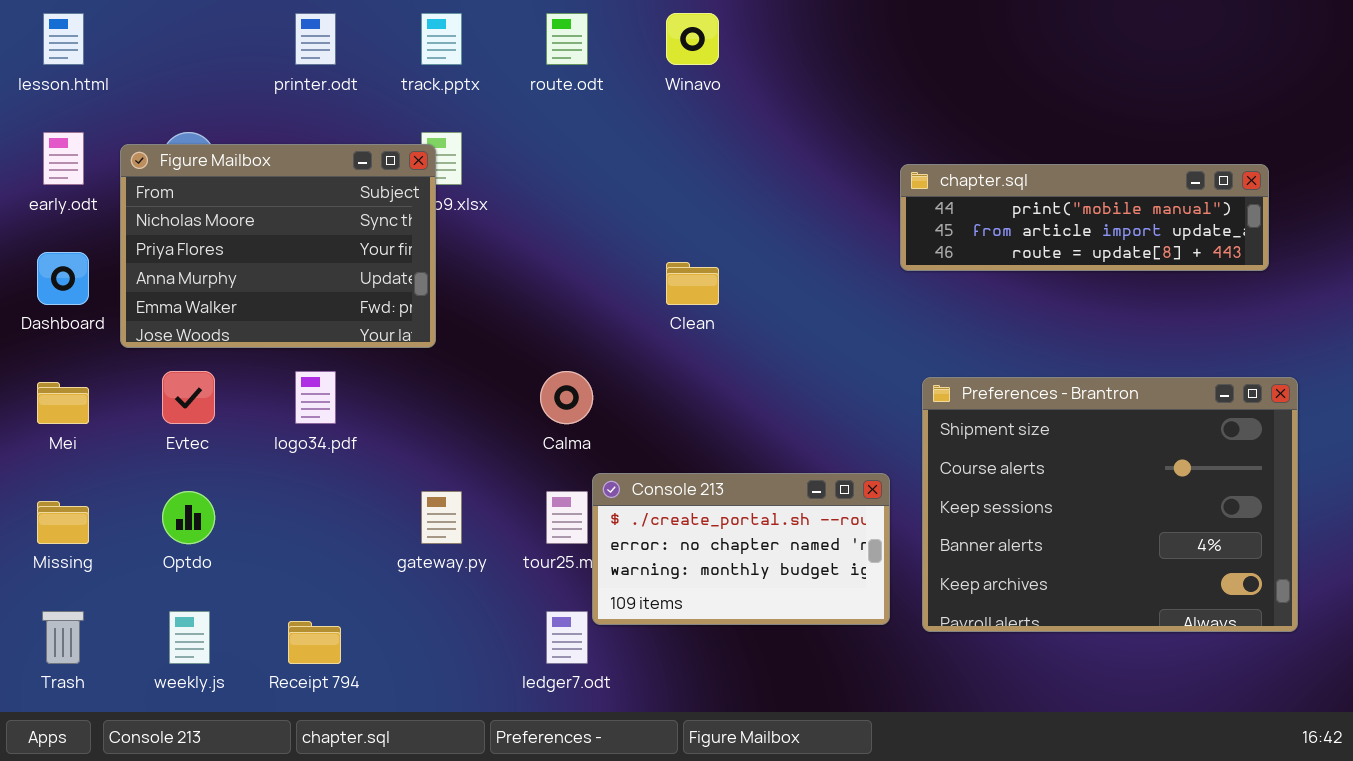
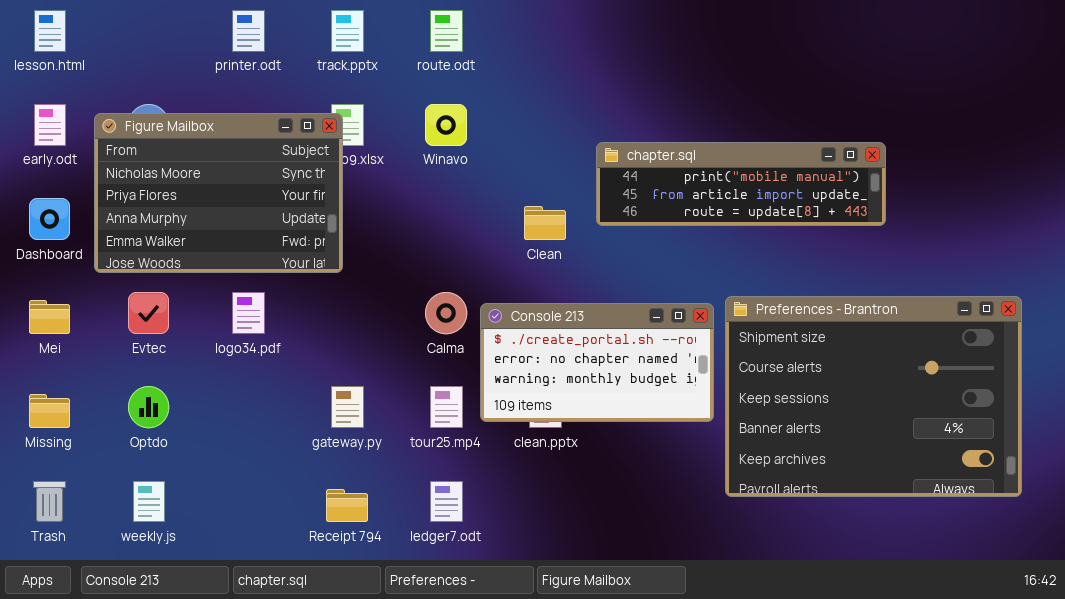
Winavo: [666,13,719,65] -> [425,104,467,146], moved
chapter.sql: [900,164,1269,271] -> [596,142,886,226], moved
Console 213: [592,473,890,625] -> [480,303,714,422], moved
Receipt 794: [288,621,341,664] -> [326,489,368,522], moved

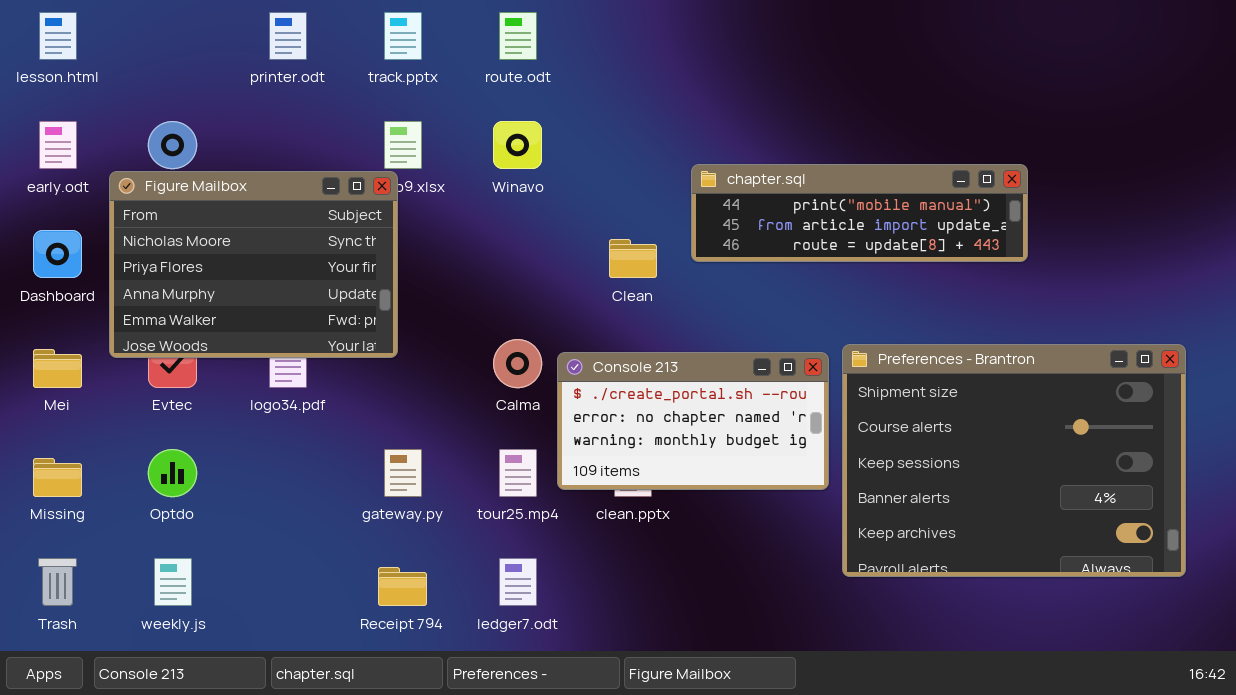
Figure Mailbox: [94,113,343,273] -> [109,171,398,358], moved

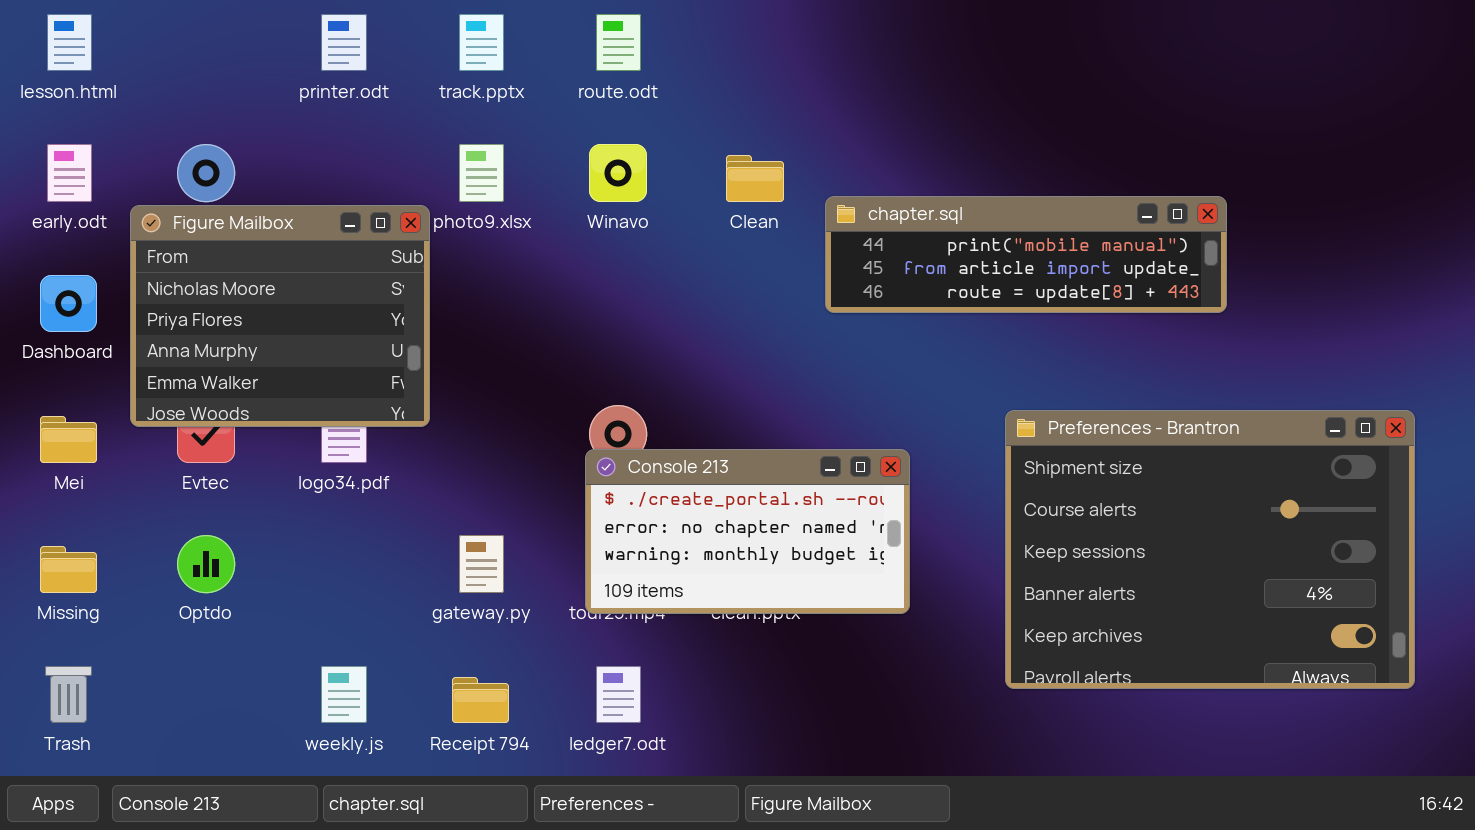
Figure Mailbox: [109,171,398,358] -> [130,205,430,427], resized
Clean: [609,239,657,278] -> [726,155,784,202], moved
Console 213: [557,352,829,490] -> [585,449,910,614], moved
weekly.js: [154,558,192,606] -> [321,666,367,723], moved

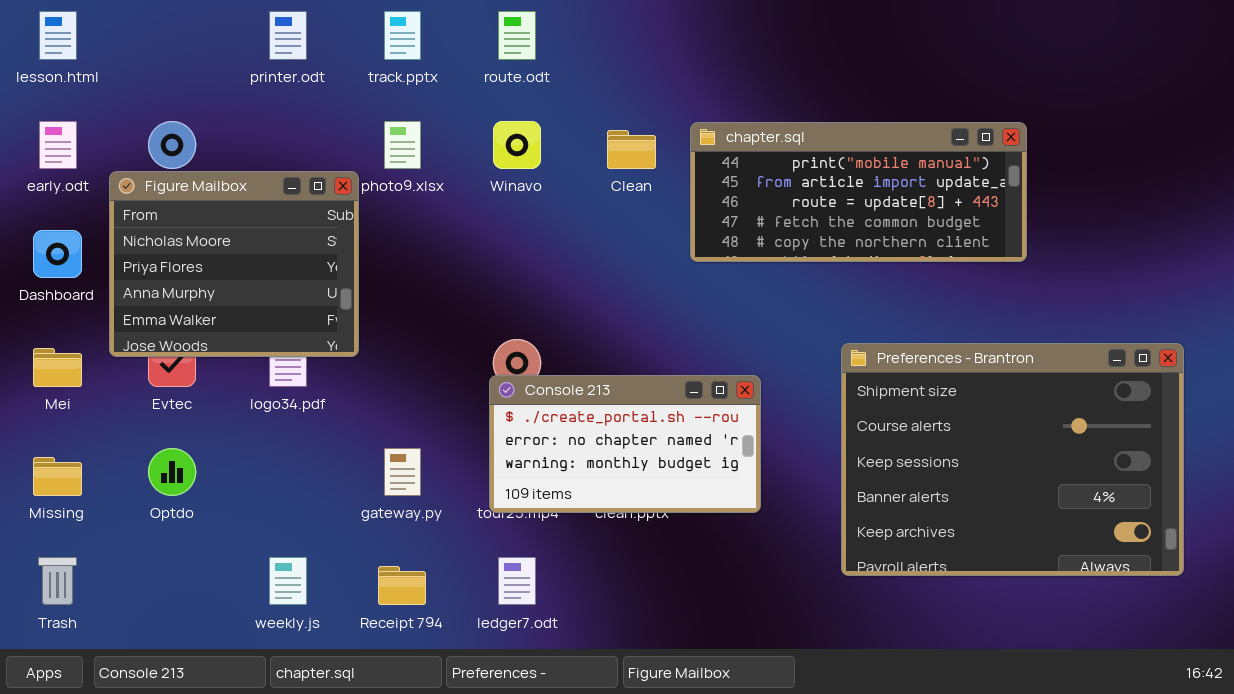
chapter.sql: [825,196,1227,313] -> [690,122,1027,262], resized

